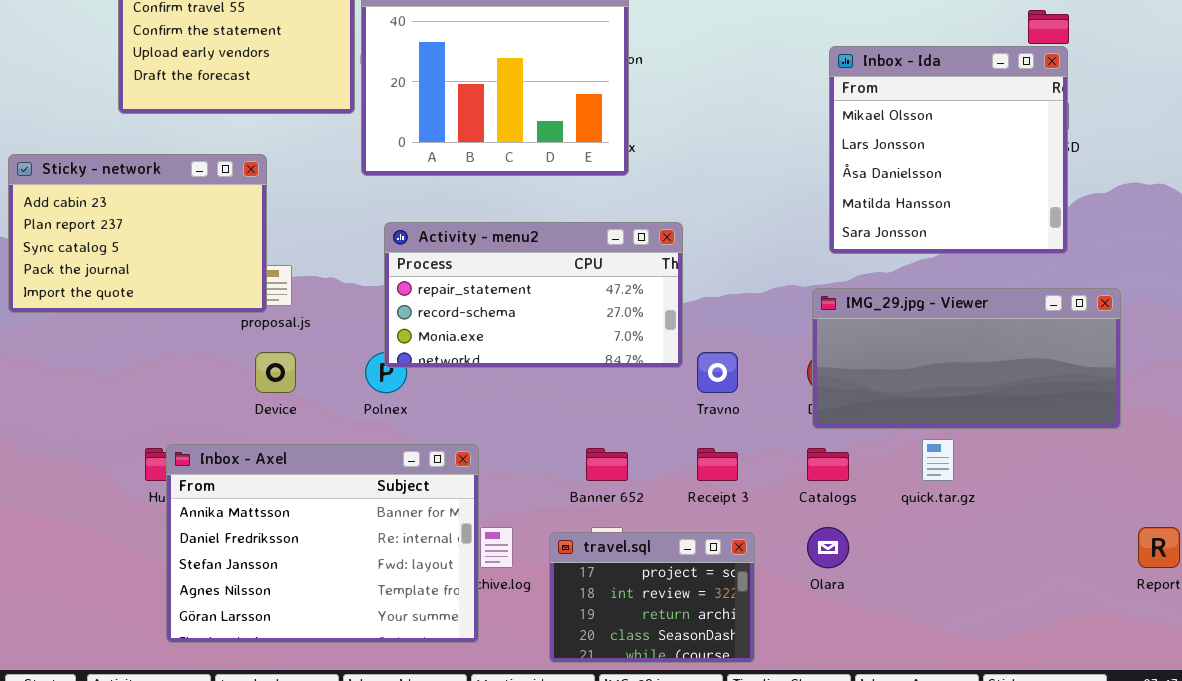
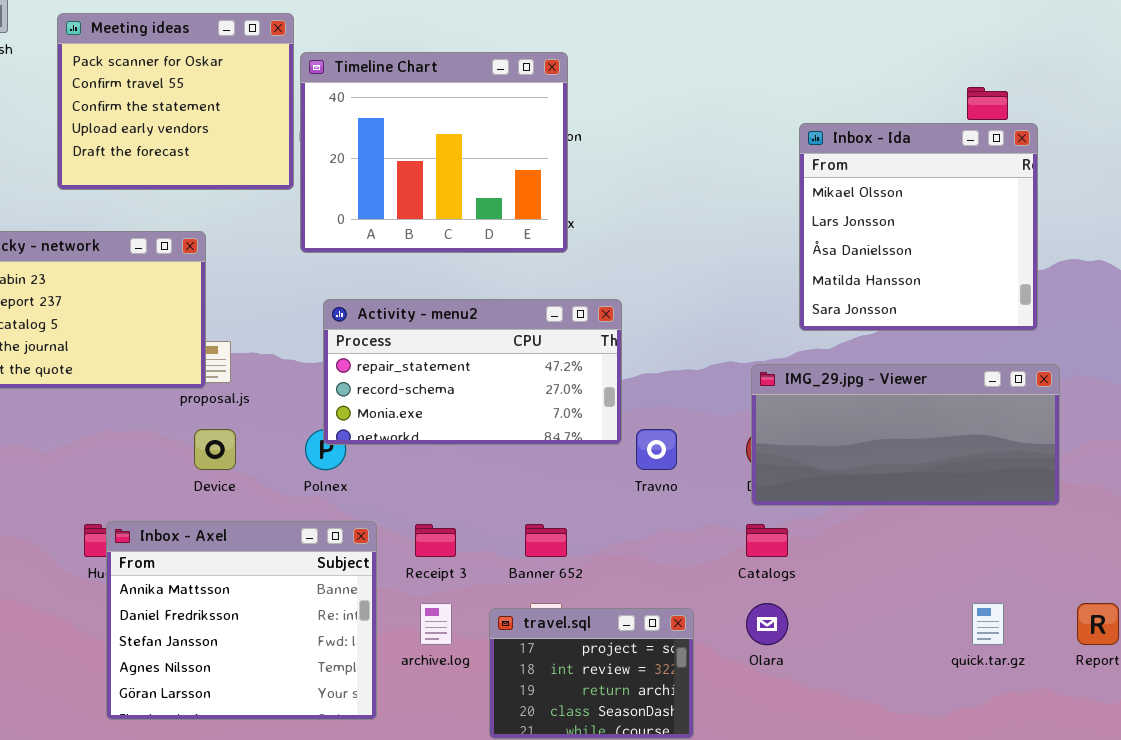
Inbox - Ida: [829,46,1068,254] -> [799,123,1038,331], moved
quick.tar.gz: [922,439,954,481] -> [972,603,1004,645], moved
Inbox - Axel: [166,444,479,643] -> [106,521,377,720], resized
Receipt 3: [697,448,738,481] -> [415,524,456,557], moved

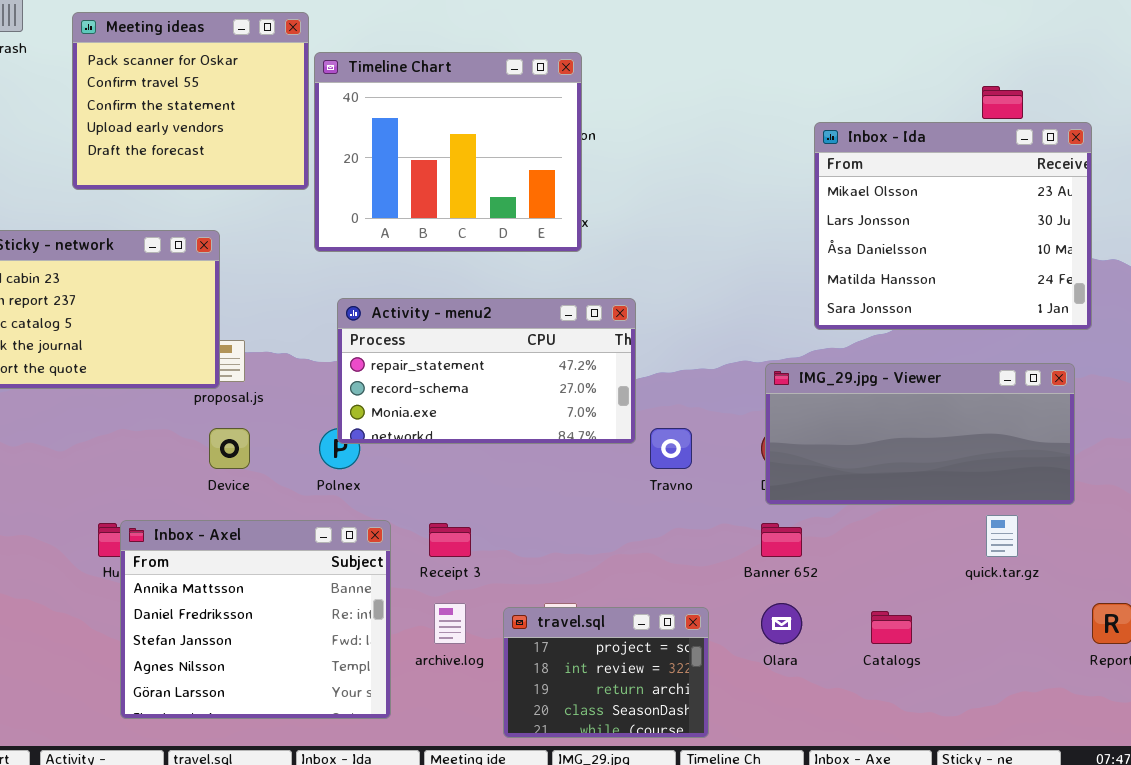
Inbox - Ida: [799,123,1038,331] -> [814,122,1092,330], resized
Banner 652: [525,524,567,557] -> [761,523,802,557], moved
Catalogs: [746,524,788,557] -> [871,611,912,644], moved
quick.tar.gz: [972,603,1004,645] -> [986,515,1018,557], moved

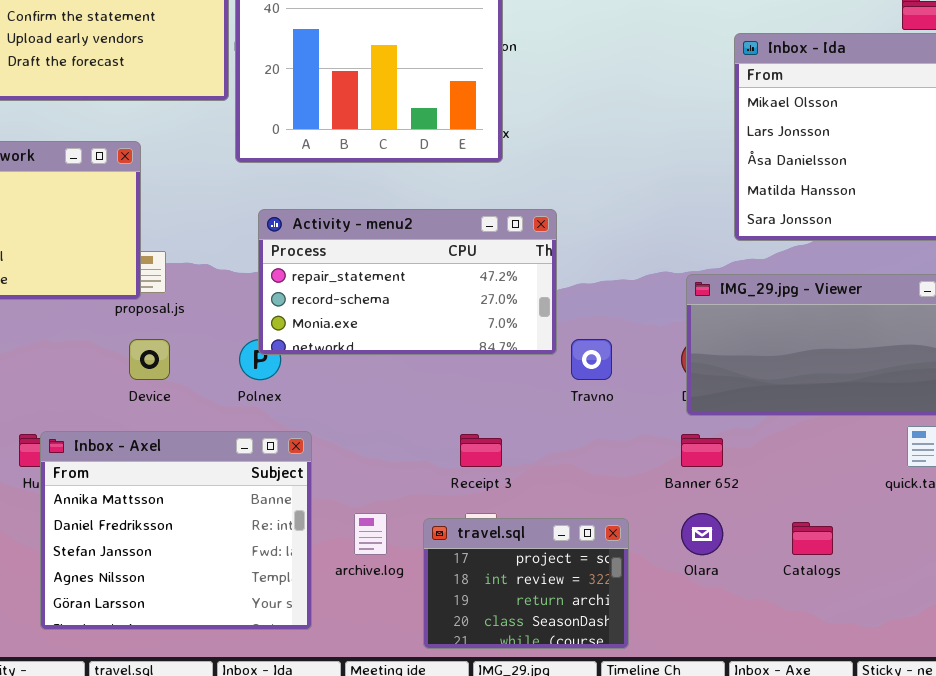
Receipt 3: [429,523,471,557] -> [460,434,502,467], moved

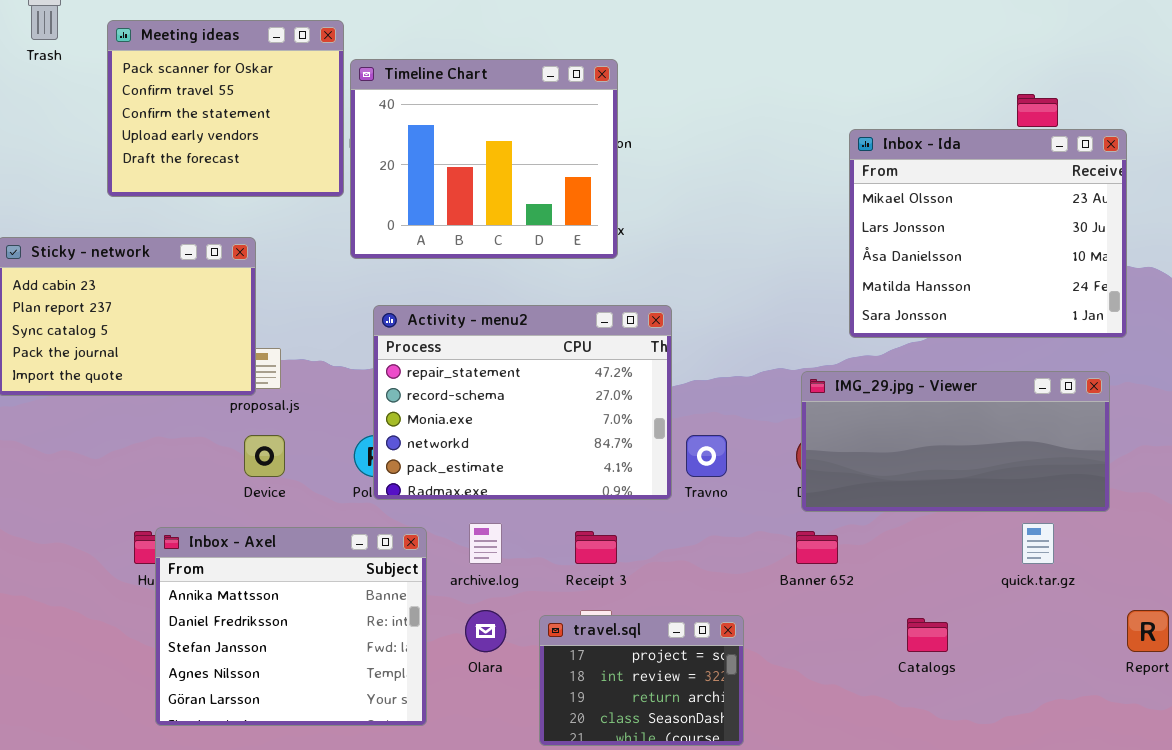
Activity - menu2: [258,209,557,355] -> [373,305,672,500], resized
archive.log: [354,513,387,555] -> [469,523,502,564], moved
Olara: [681,513,723,555] -> [465,610,506,652], moved

